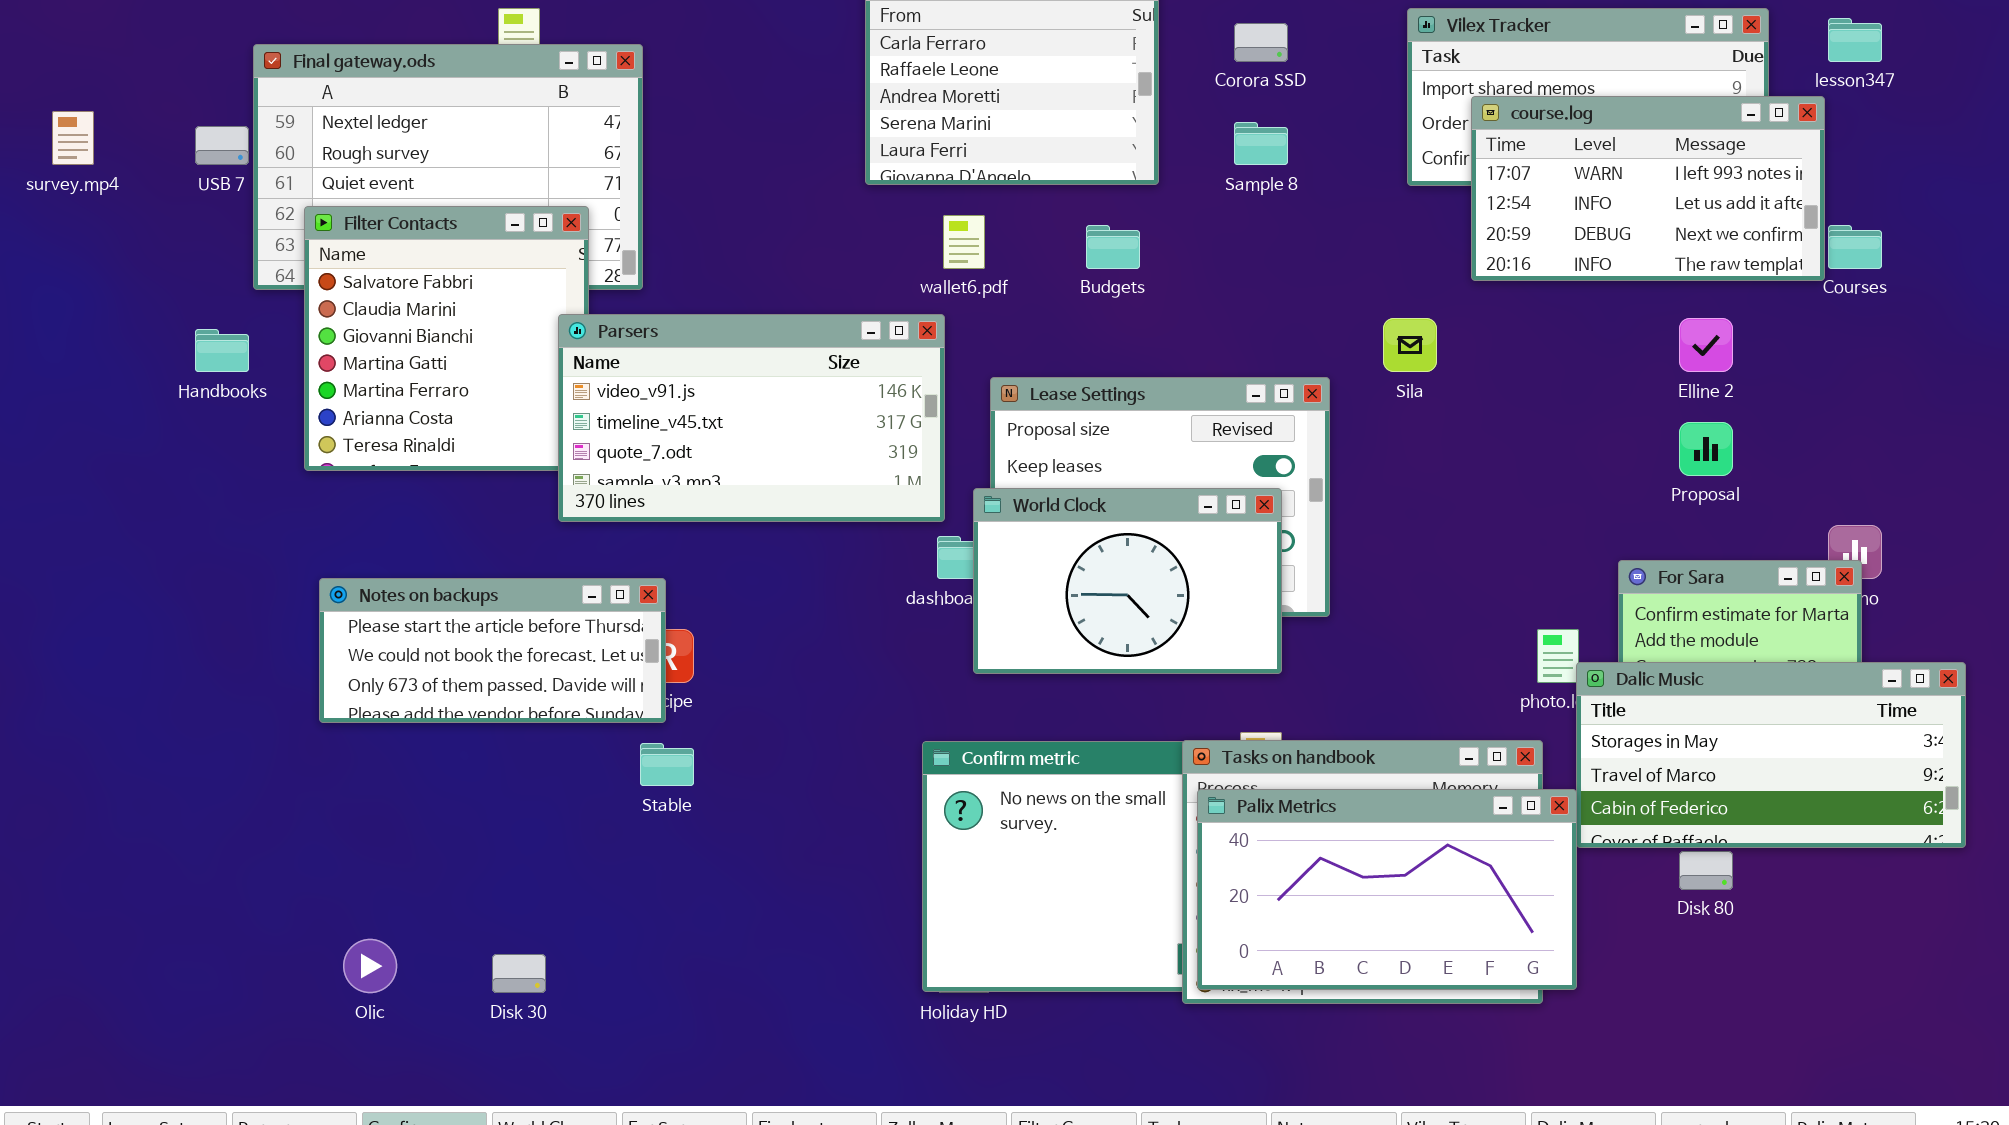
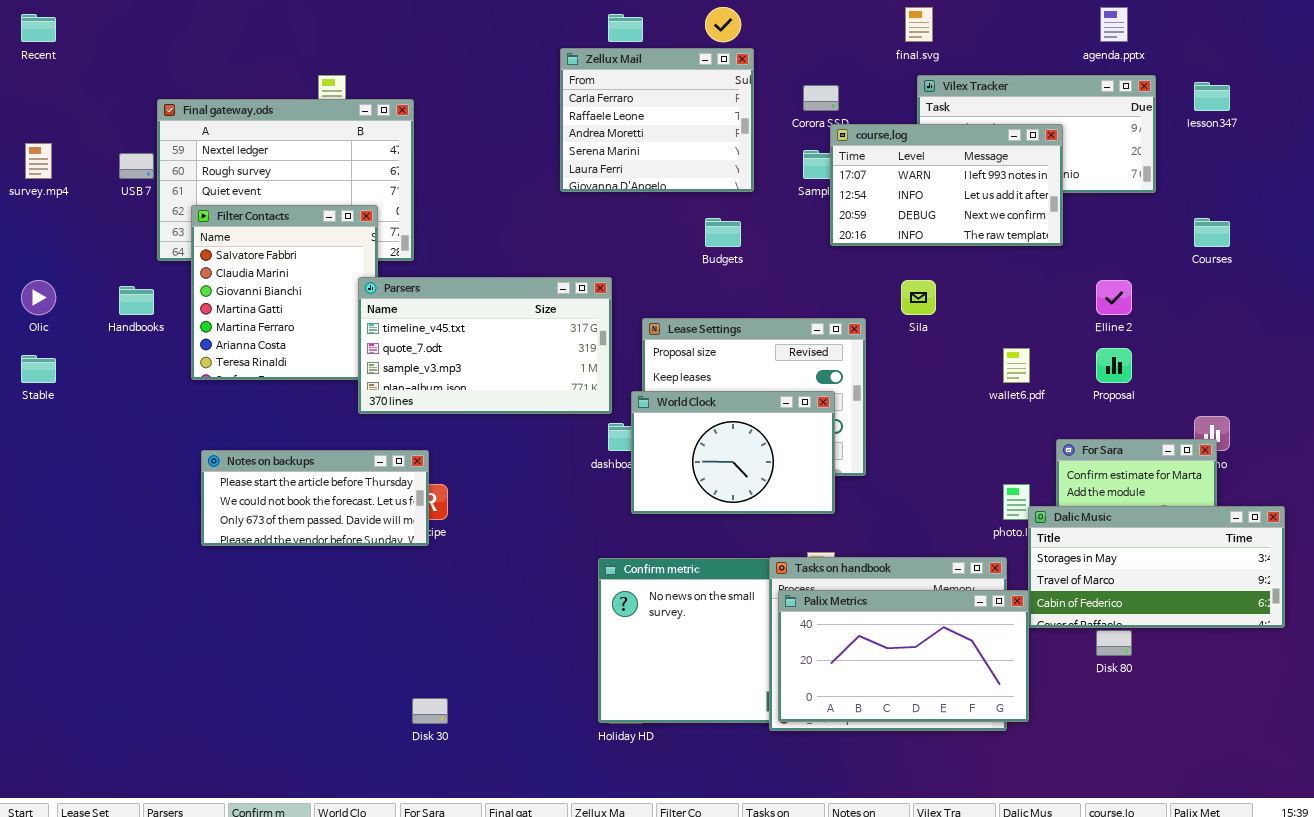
course.log: [1471,96,1825,281] -> [830,124,1063,246], moved
wallet6.pdf: [943,215,985,269] -> [1003,348,1030,383], moved
Parsers: [558,314,945,522] -> [358,277,612,414], scrolled down 1 row
Stable: [640,743,694,786] -> [21,355,56,383], moved
Olic: [343,939,397,993] -> [21,280,56,315], moved
Disk 30: [492,954,546,993] -> [412,698,448,724], moved

